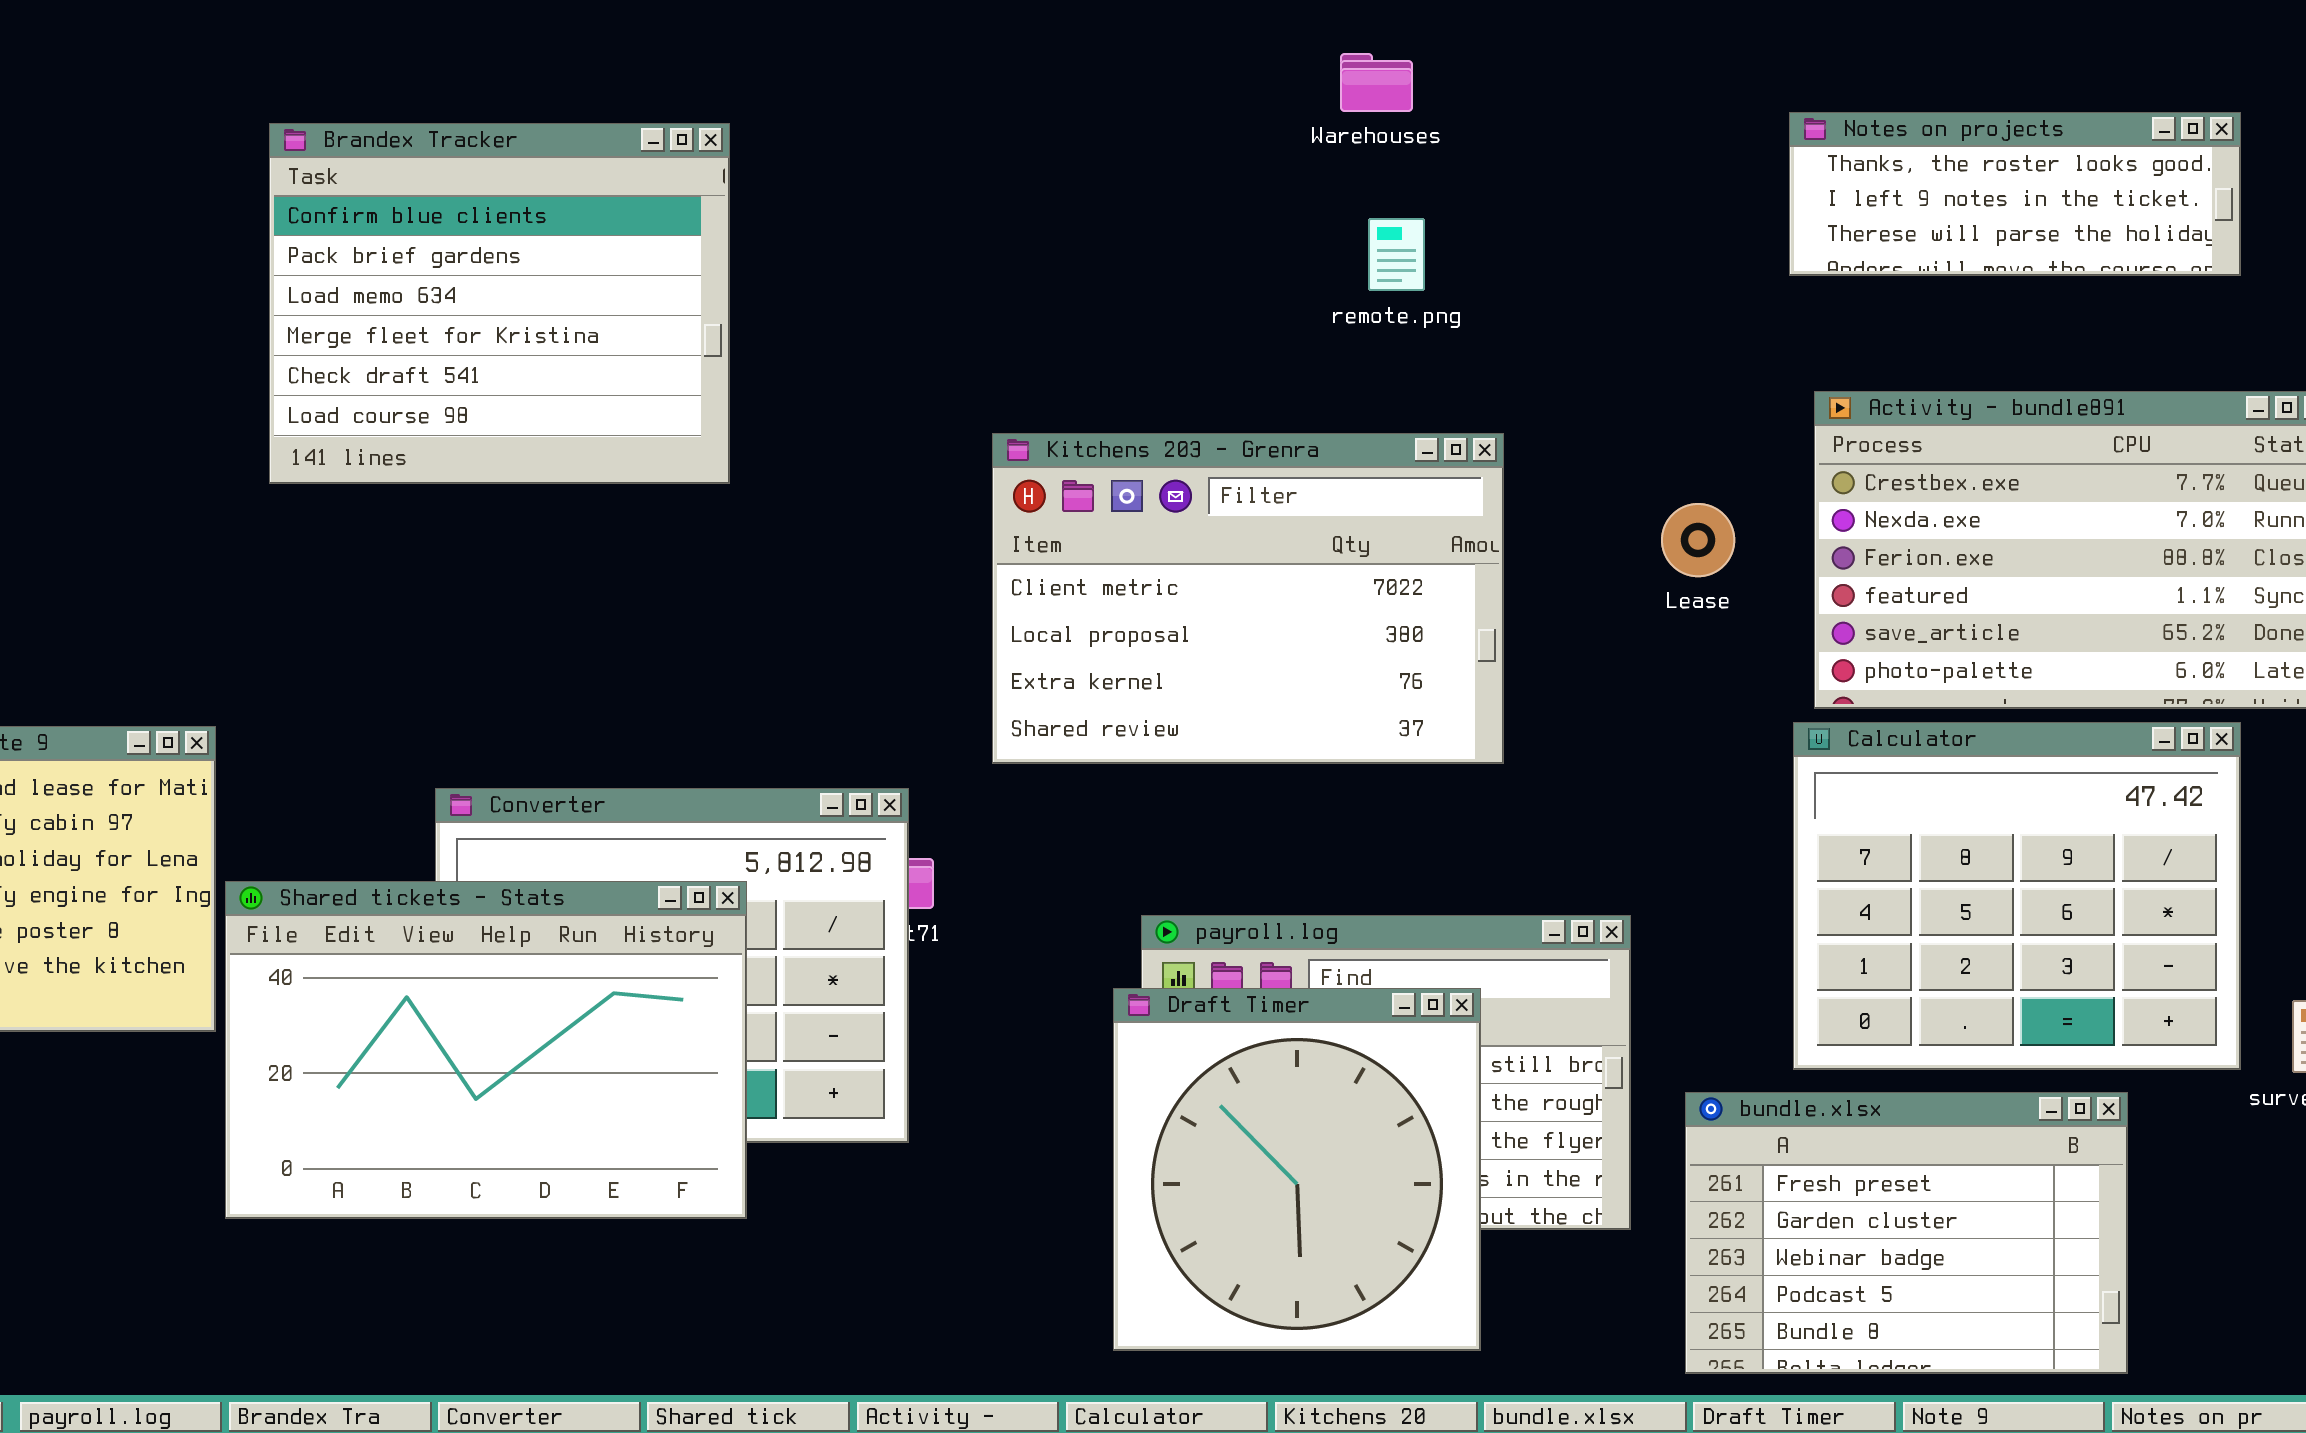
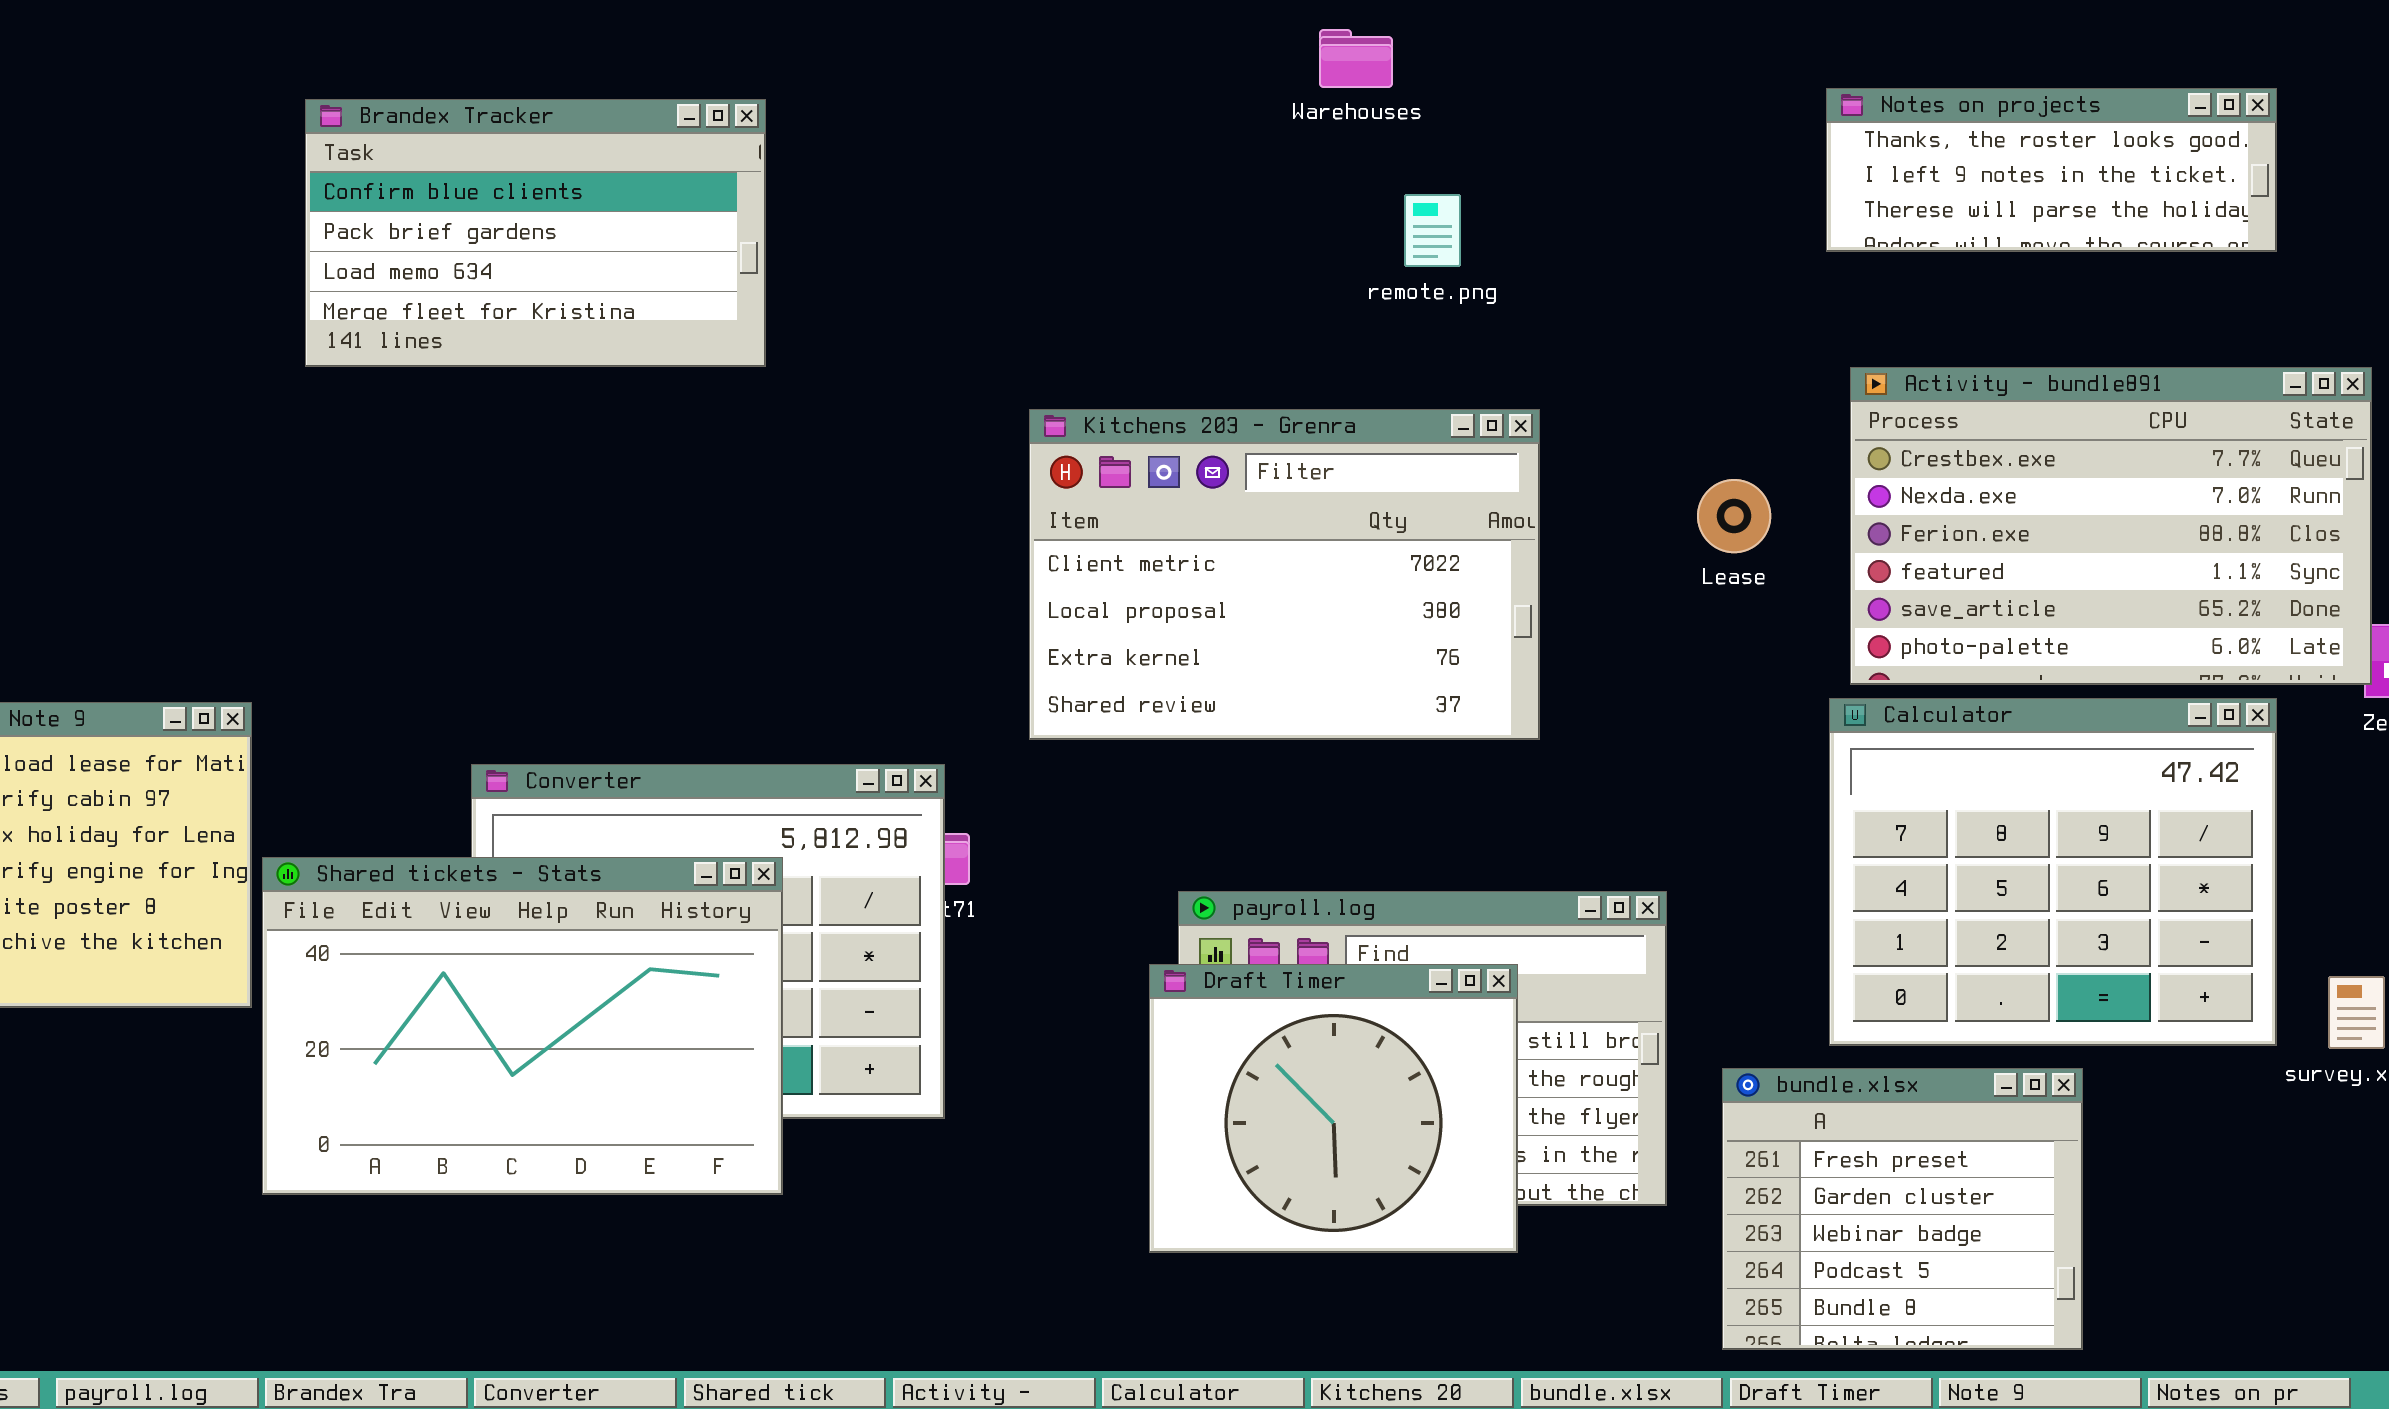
Warehouses: [1340,53,1413,112] -> [1319,29,1393,88], moved
Brandex Tracker: [269,123,730,484] -> [305,99,766,367], resized
Draft Timer: [1113,988,1481,1351] -> [1149,964,1518,1253], resized
bundle.xlsx: [1685,1092,2128,1374] -> [1722,1068,2083,1350], resized

